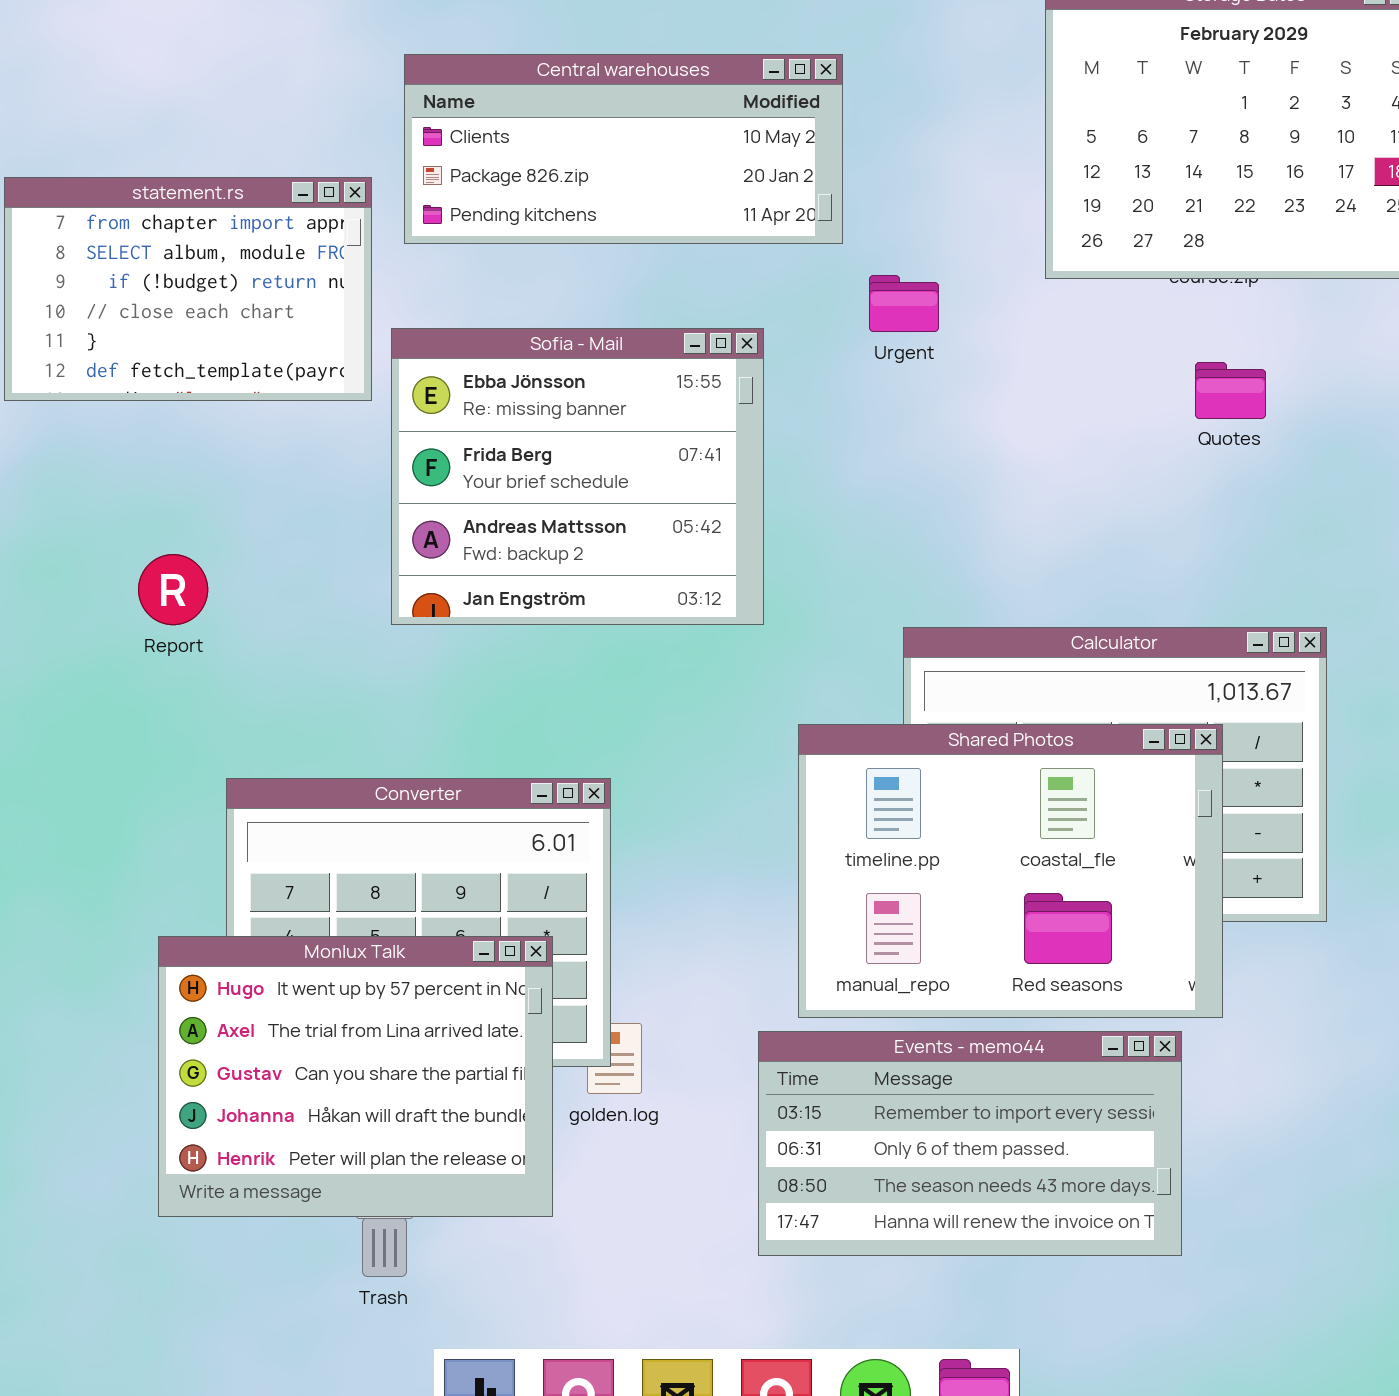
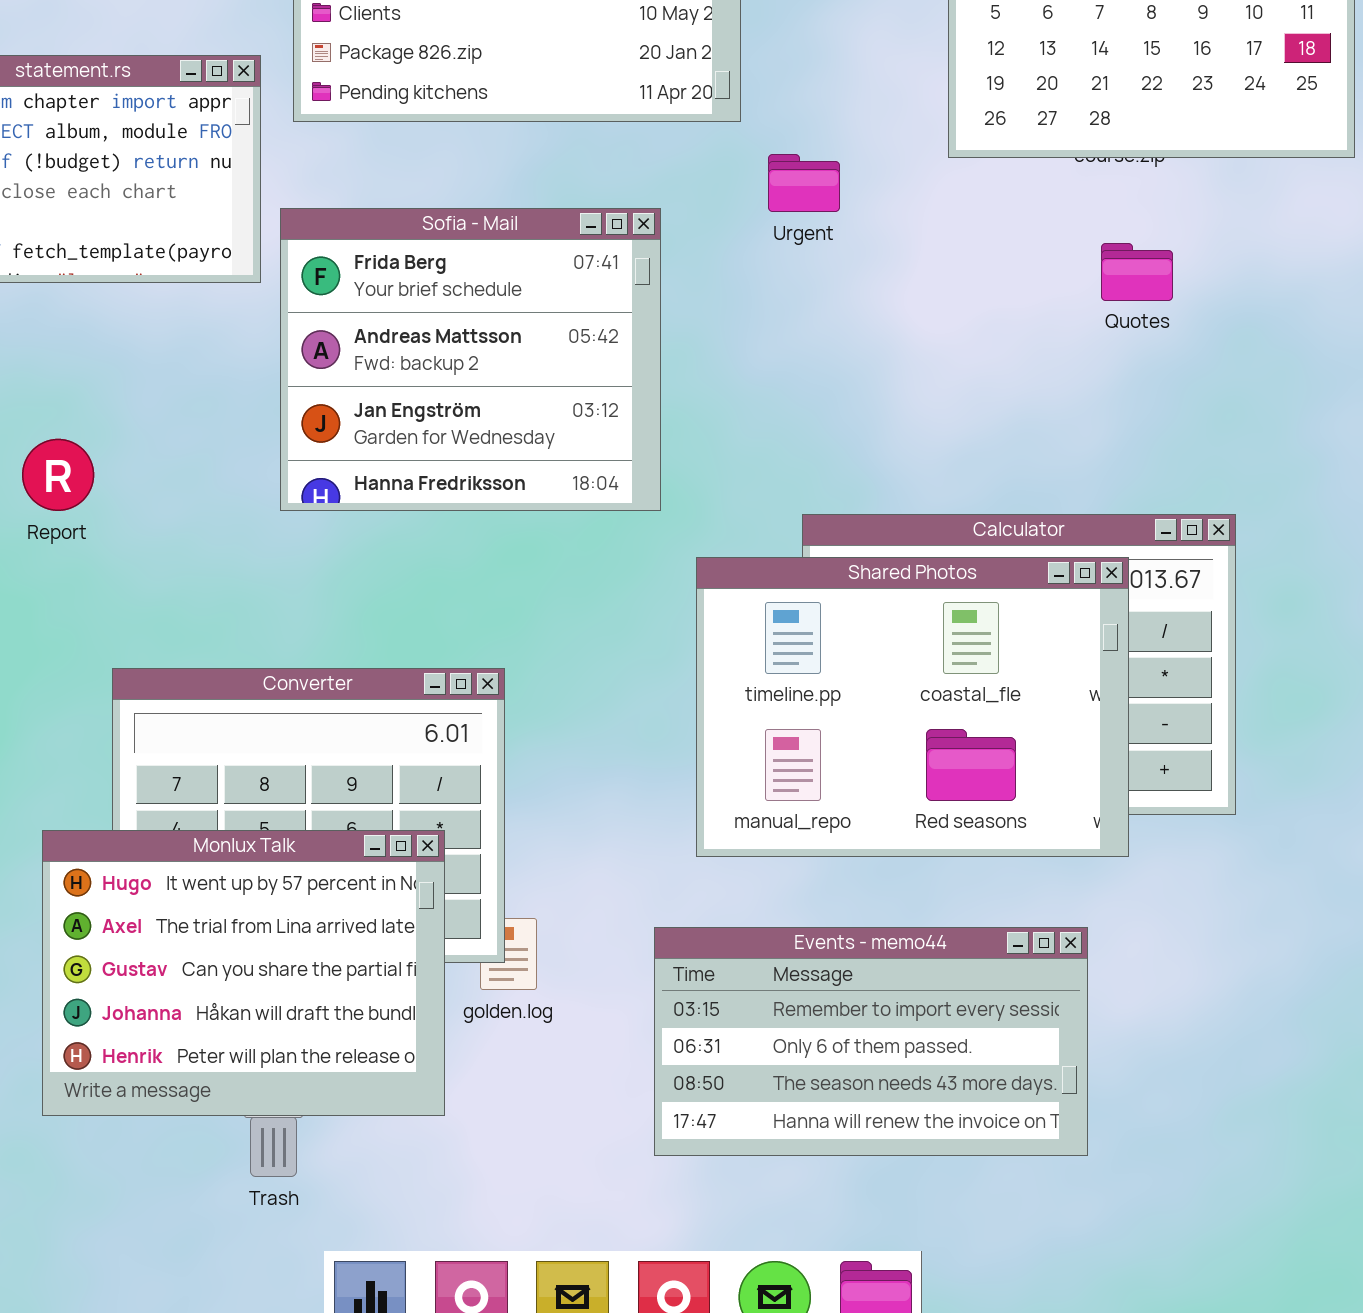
Sofia - Mail: [391,328,764,625] -> [280,208,661,511], scrolled down 1 row
Shared Photos: [798,724,1223,1018] -> [696,557,1129,857], moved

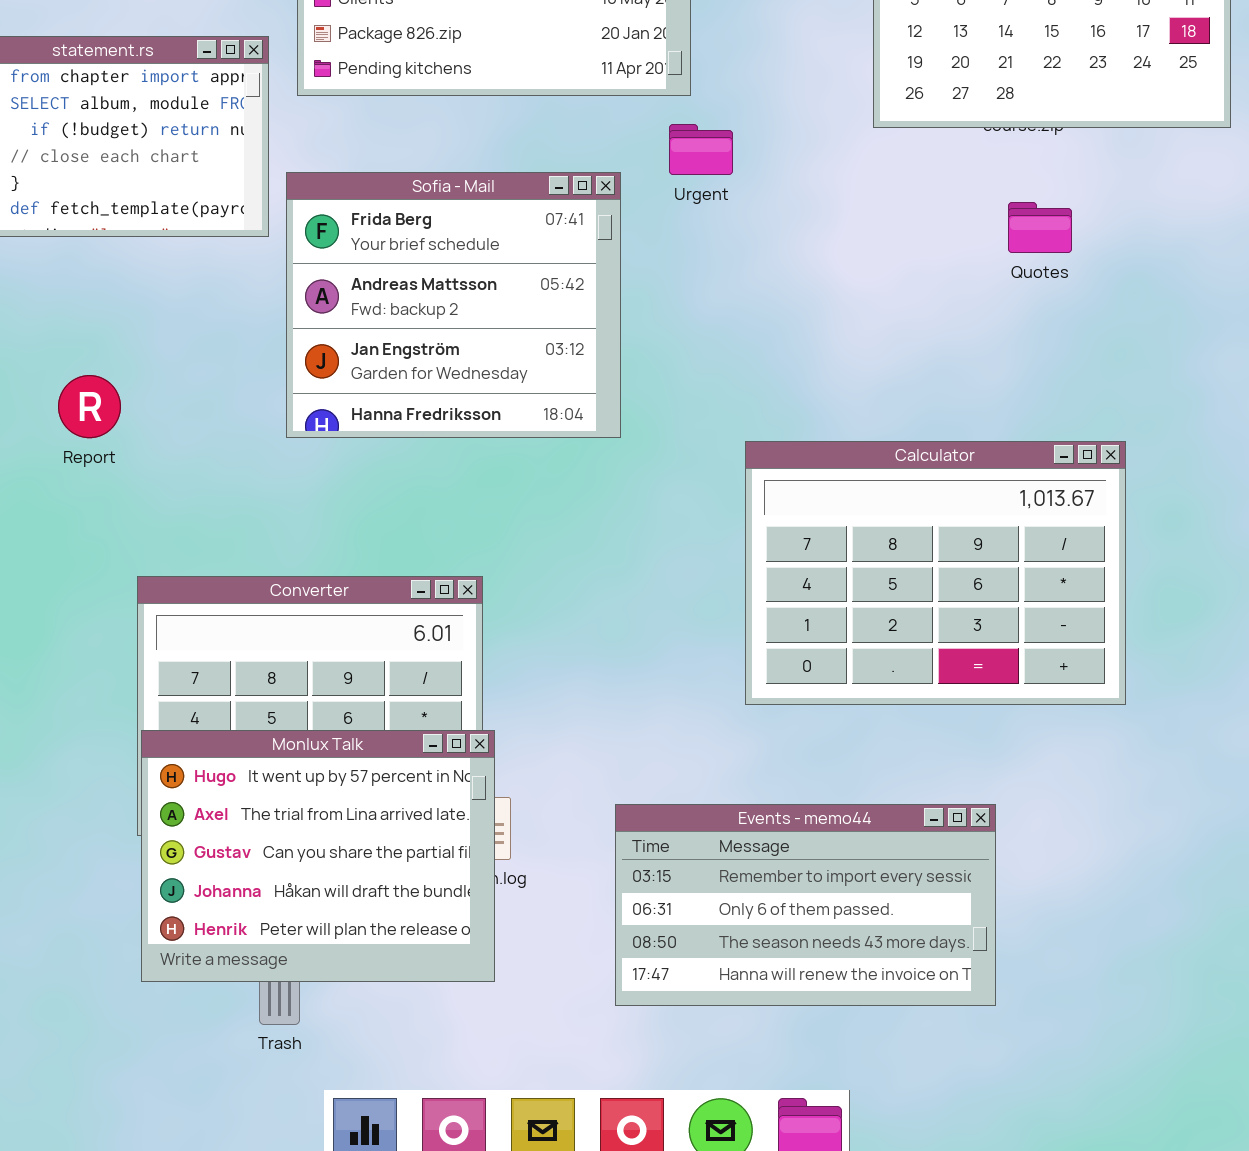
Urgent: [768,154,840,212] -> [669,124,733,175], moved
Shared Photos: [696,557,1129,857] -> none, closed
Monlux Talk: [42,830,445,1116] -> [141,730,495,982], moved

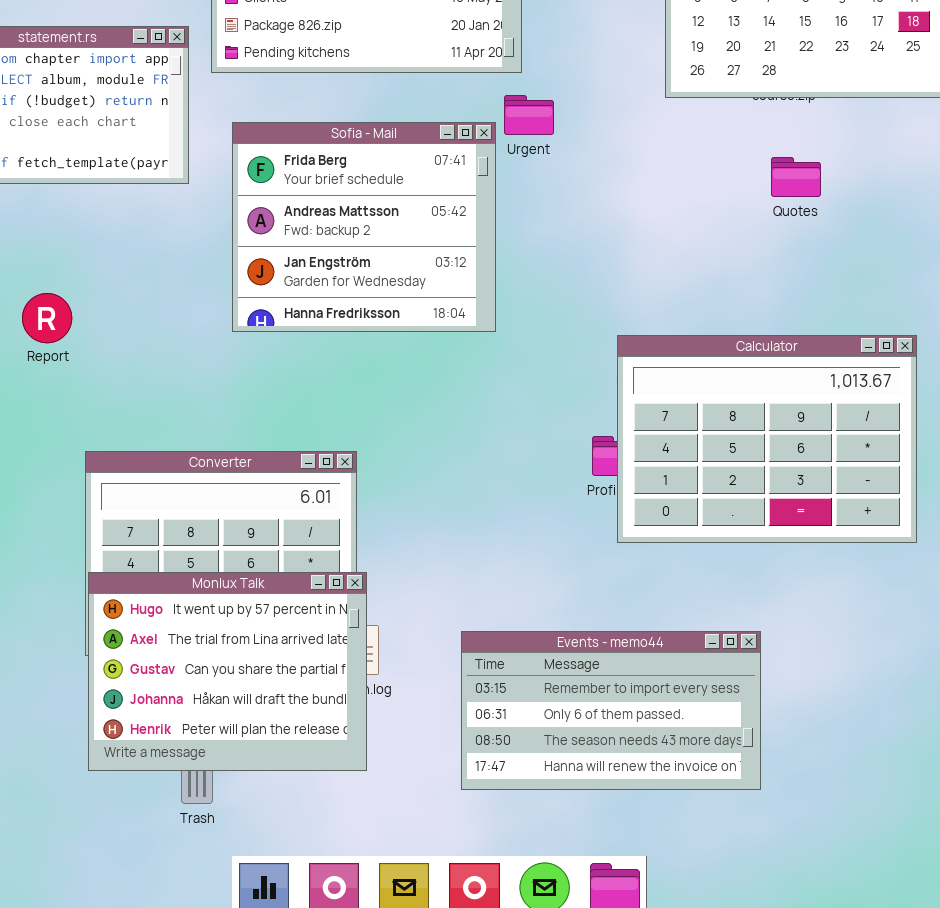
Sofia - Mail: [286,172,621,438] -> [232,122,496,332], moved
Calculator: [745,441,1126,705] -> [617,335,917,543], moved

